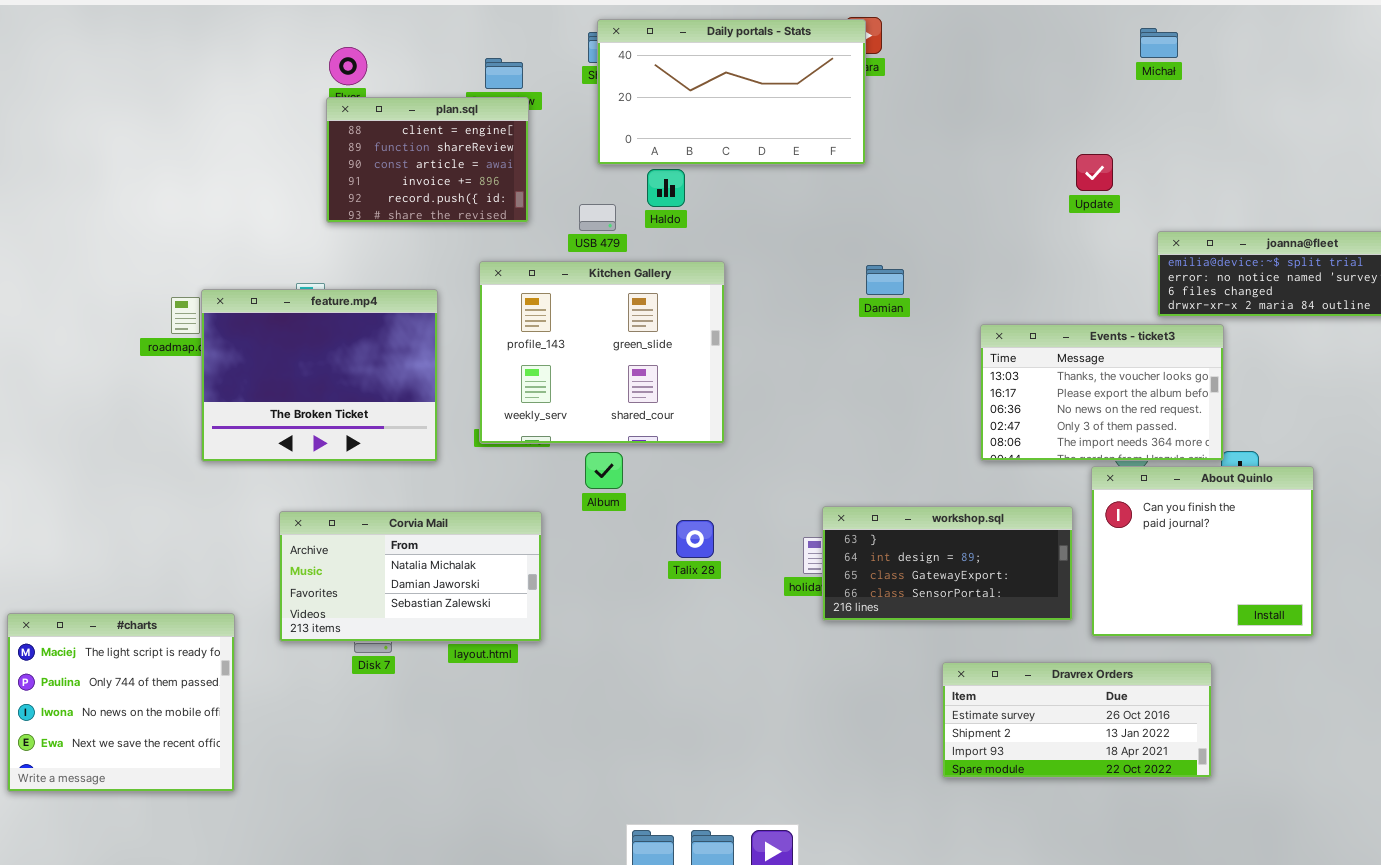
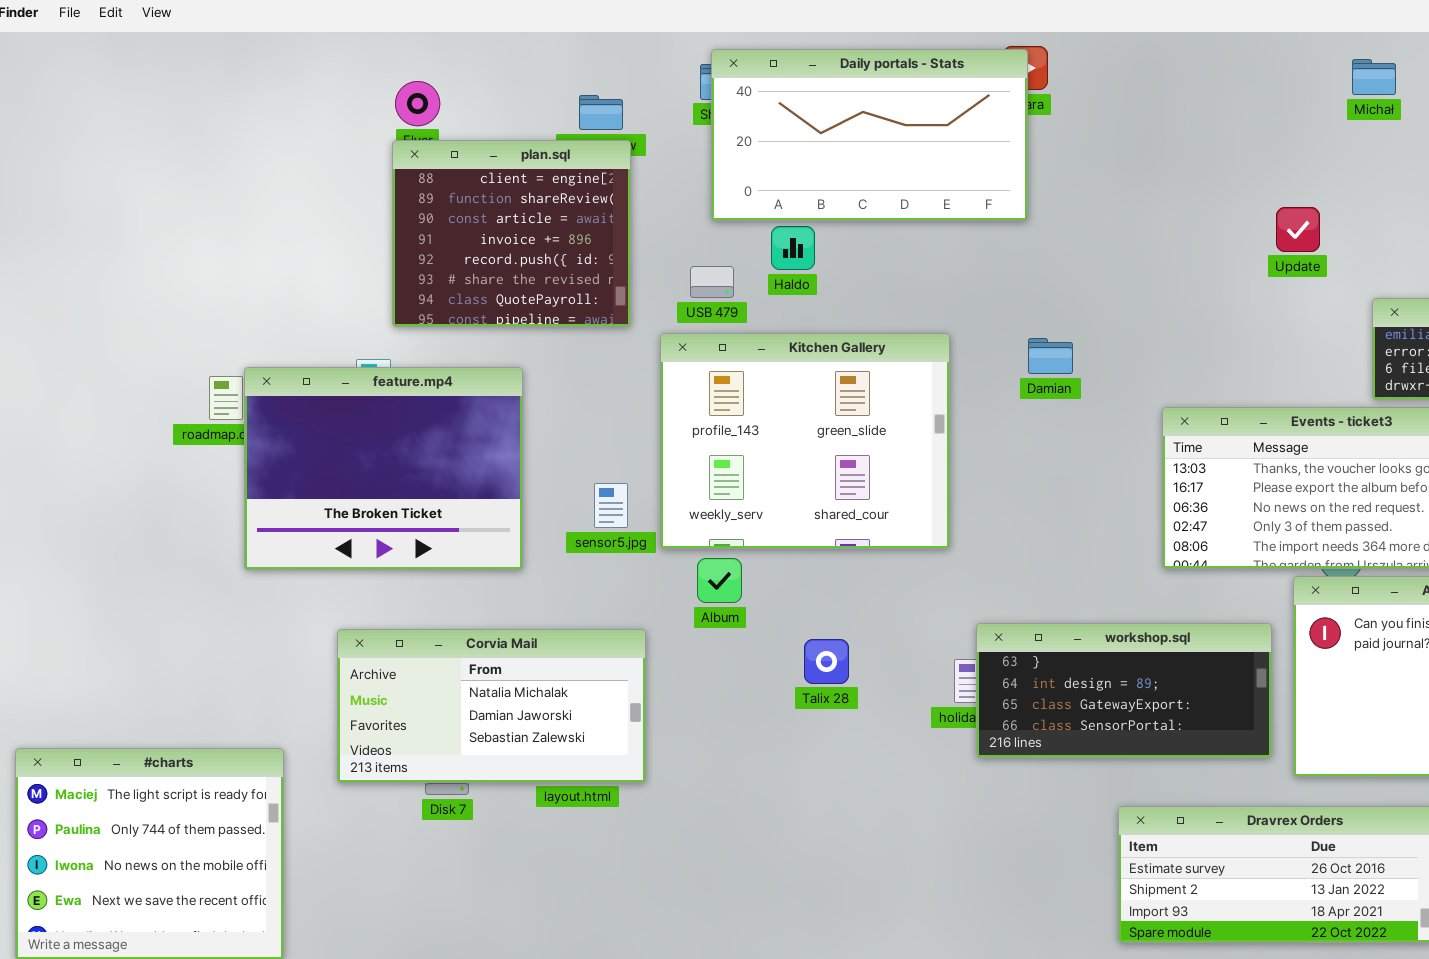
plan.sql: [326,97,529,223] -> [392,140,631,327], resized
Kitchen Gallery: [479,261,725,444] -> [660,333,950,549], moved

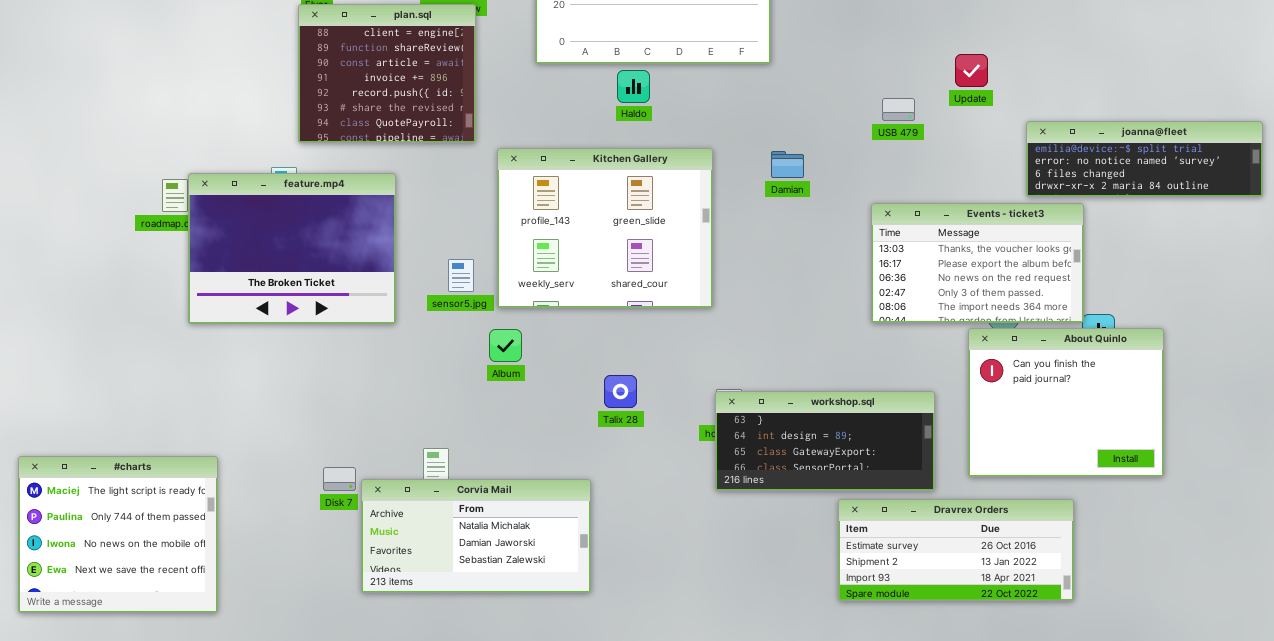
Haldo: [771,226,815,270] -> [617,70,650,103], moved
USB 479: [690,266,734,298] -> [882,98,915,121], moved
Album: [697,558,742,603] -> [489,329,522,362], moved
workshop.sql: [976,623,1272,758] -> [715,391,935,491], moved
Corvia Mail: [337,629,646,783] -> [361,479,591,593], moved

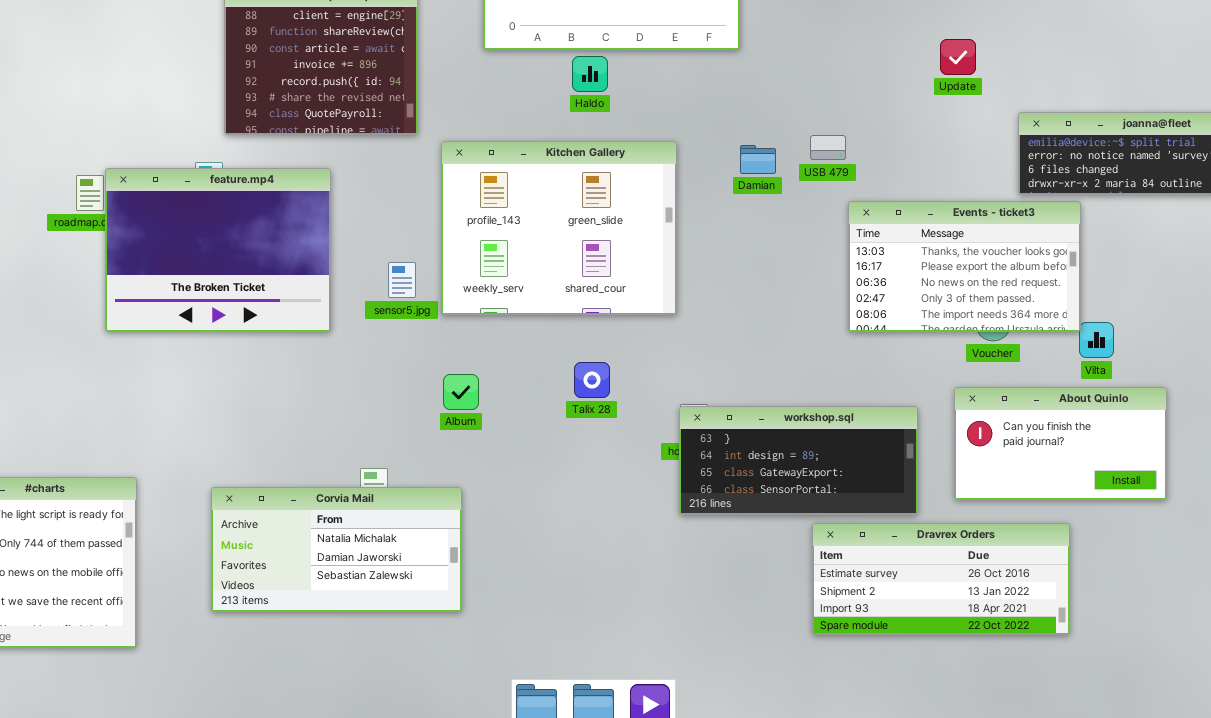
USB 479: [882,98,915,121] -> [810,135,846,160], moved
About Quinlo: [968,328,1164,477] -> [954,387,1167,500], resized
Album: [489,329,522,362] -> [443,374,479,410], moved
Talix 28: [604,375,637,408] -> [574,362,610,398], moved
Corvia Mail: [361,479,591,593] -> [211,487,462,612], moved

